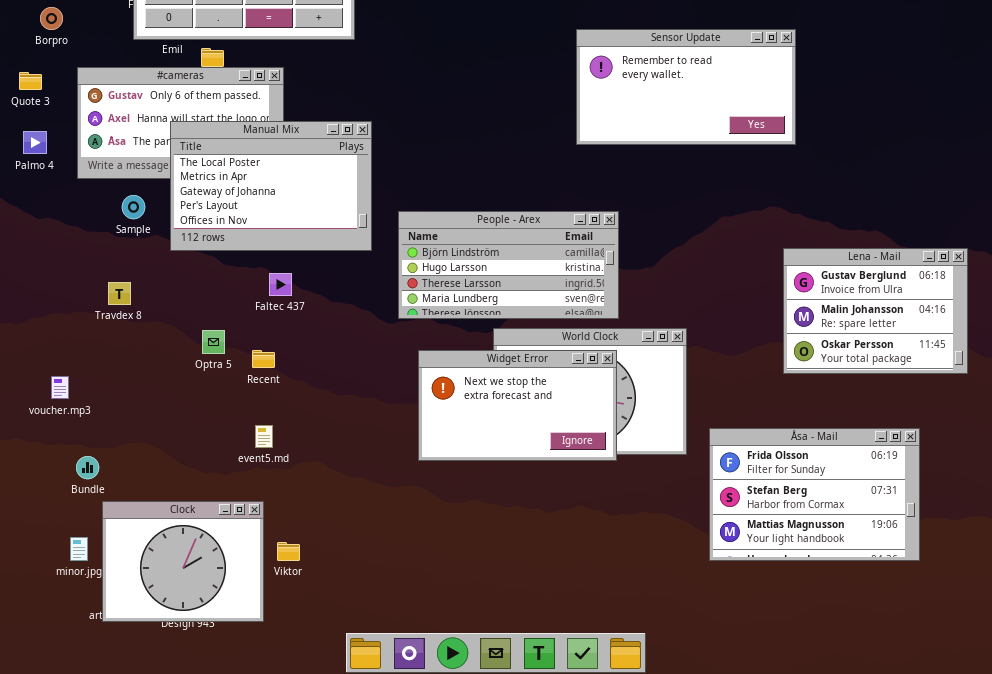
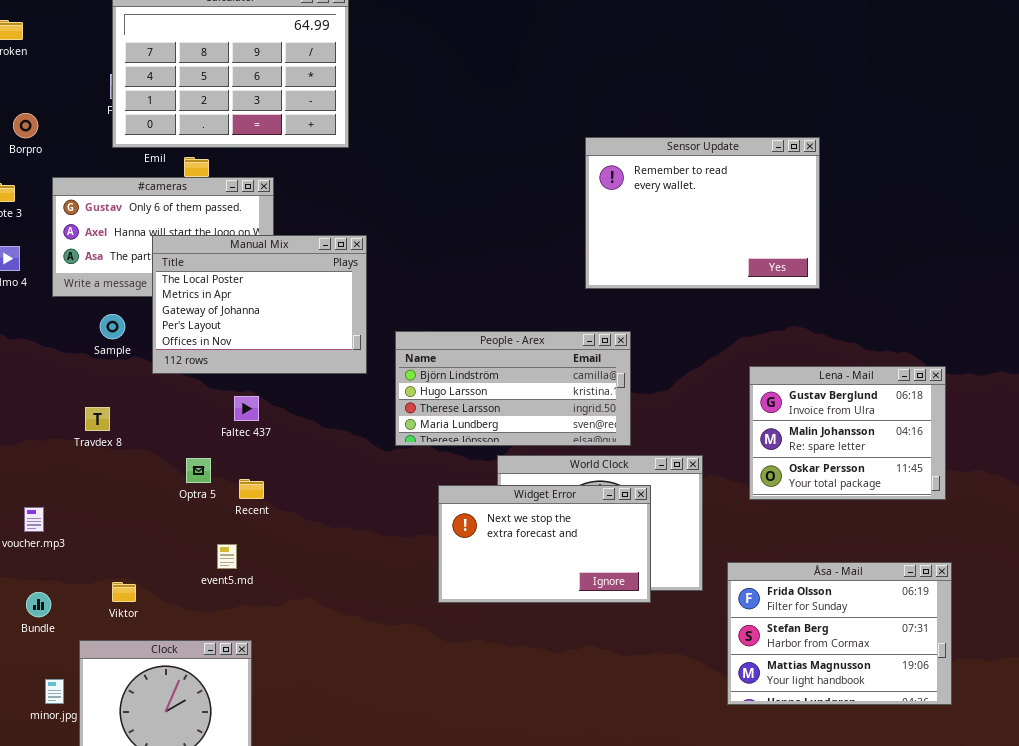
Sensor Update: [576,29,796,145] -> [585,137,820,289], resized
Lena - Mail: [783,248,968,374] -> [749,366,946,500], moved
Faltec 437: [269,273,292,296] -> [234,396,259,421], moved
Widget Error: [418,350,617,461] -> [438,485,651,603], moved
event5.md: [255,425,273,448] -> [217,544,237,569], moved
Bundle: [76,456,99,479] -> [26,592,51,617], moved
Viktor: [277,542,300,561] -> [112,582,136,602], moved

